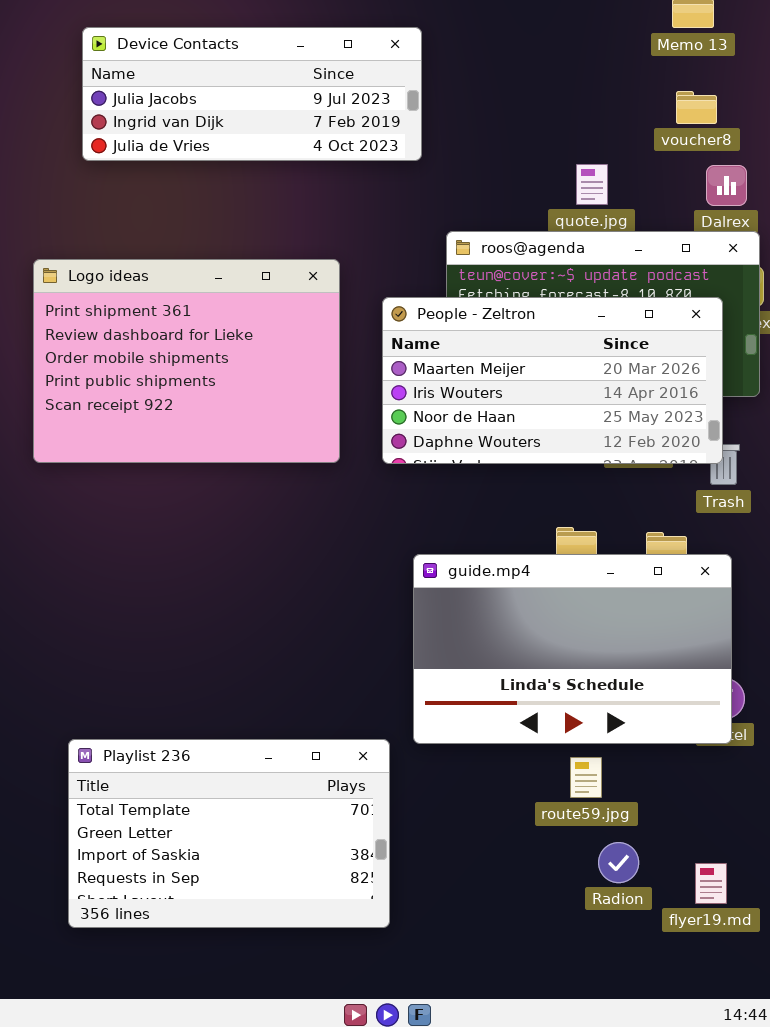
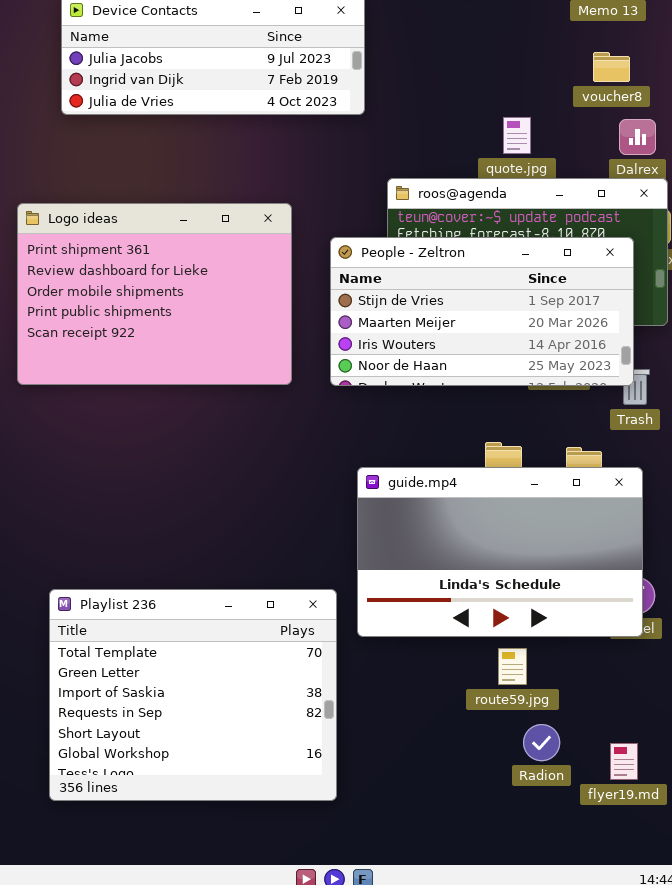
People - Zeltron: [382,297,723,464] -> [330,237,634,386], scrolled up 1 row
Playlist 236: [68,739,390,928] -> [49,589,337,801], resized

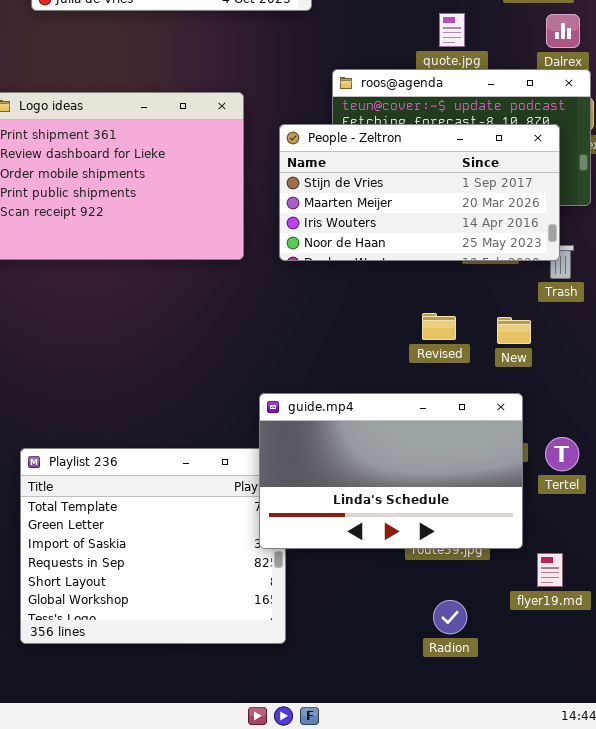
guide.mp4: [357,467,643,637] -> [259,393,523,549], moved
Radion: [523,724,560,761] -> [433,600,467,634], moved
flyer19.md: [610,743,638,780] -> [537,553,563,587], moved

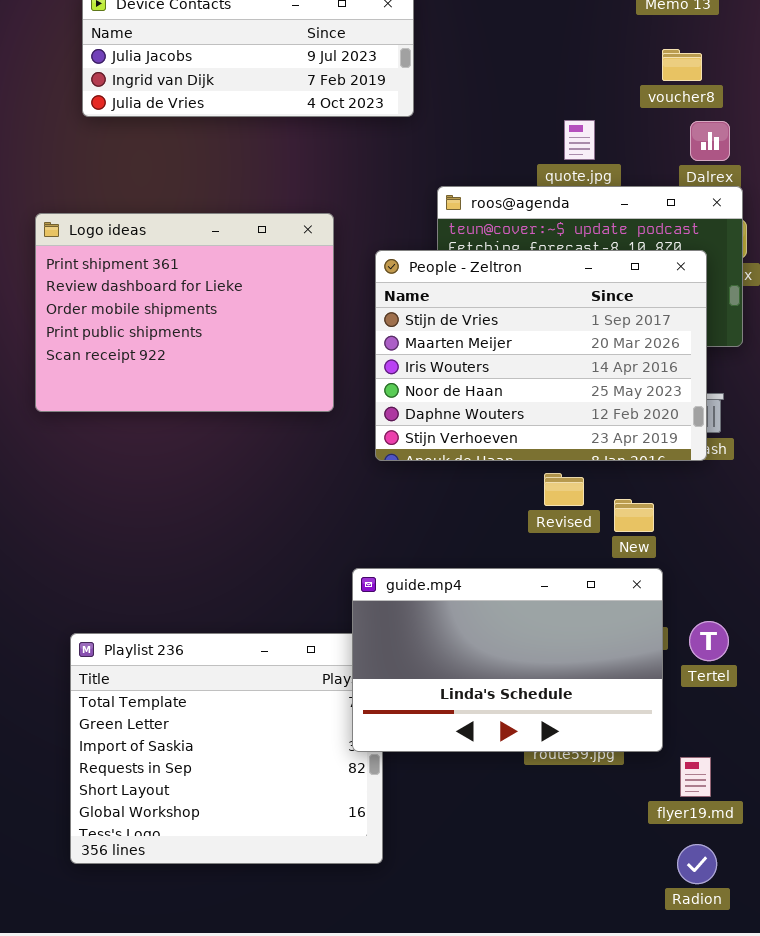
People - Zeltron: [279,124,560,261] -> [375,250,707,461], resized
New: [497,317,531,344] -> [614,499,654,532], moved
Radion: [433,600,467,634] -> [677,844,717,884], moved

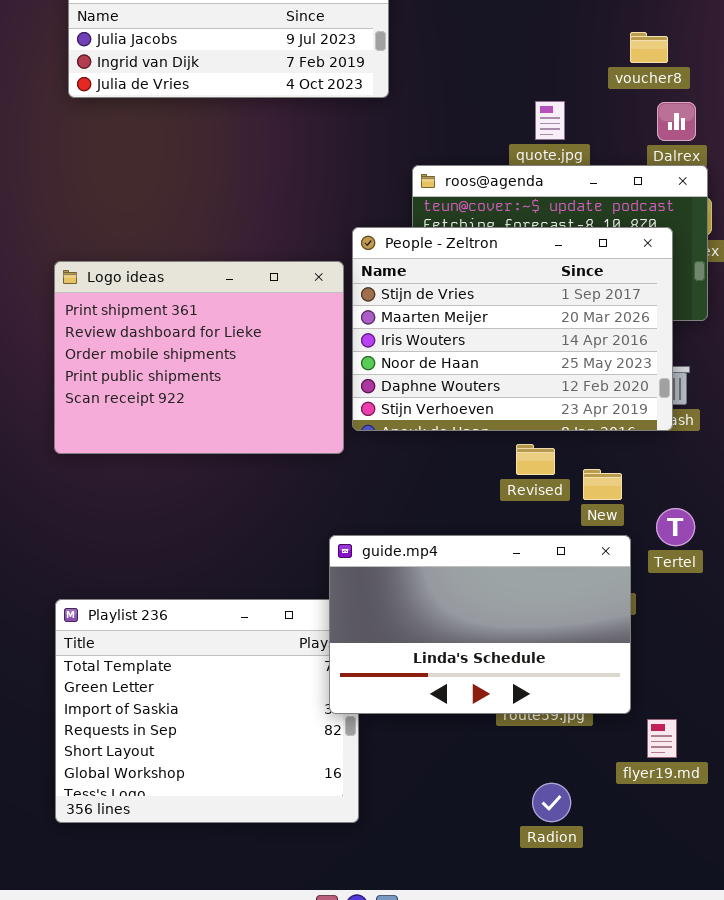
Logo ideas: [35,213,334,412] -> [54,261,344,454], moved
Tertel: [689,621,729,661] -> [656,508,695,546], moved
Radion: [677,844,717,884] -> [532,783,571,822], moved

